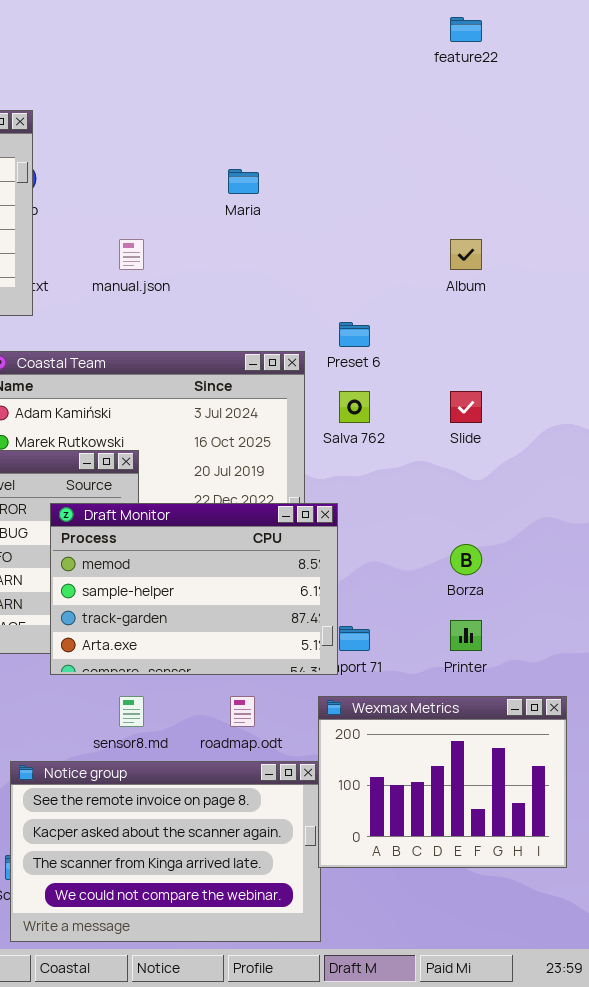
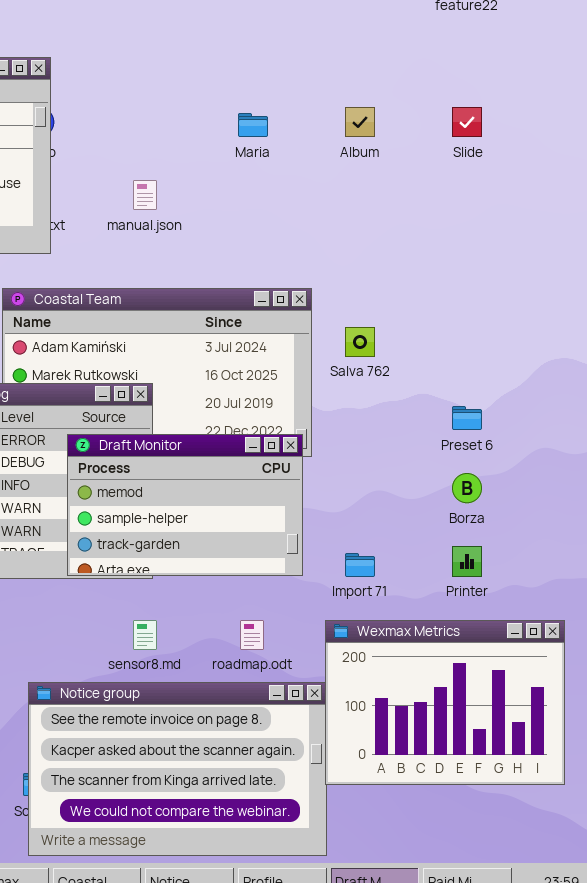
Album: [450,239,482,270] -> [345,107,375,137], moved
Preset 6: [339,322,370,347] -> [452,406,482,430], moved
Slide: [450,391,482,423] -> [452,107,482,137], moved
Draft Monitor: [50,503,338,675] -> [67,434,303,576], resized

